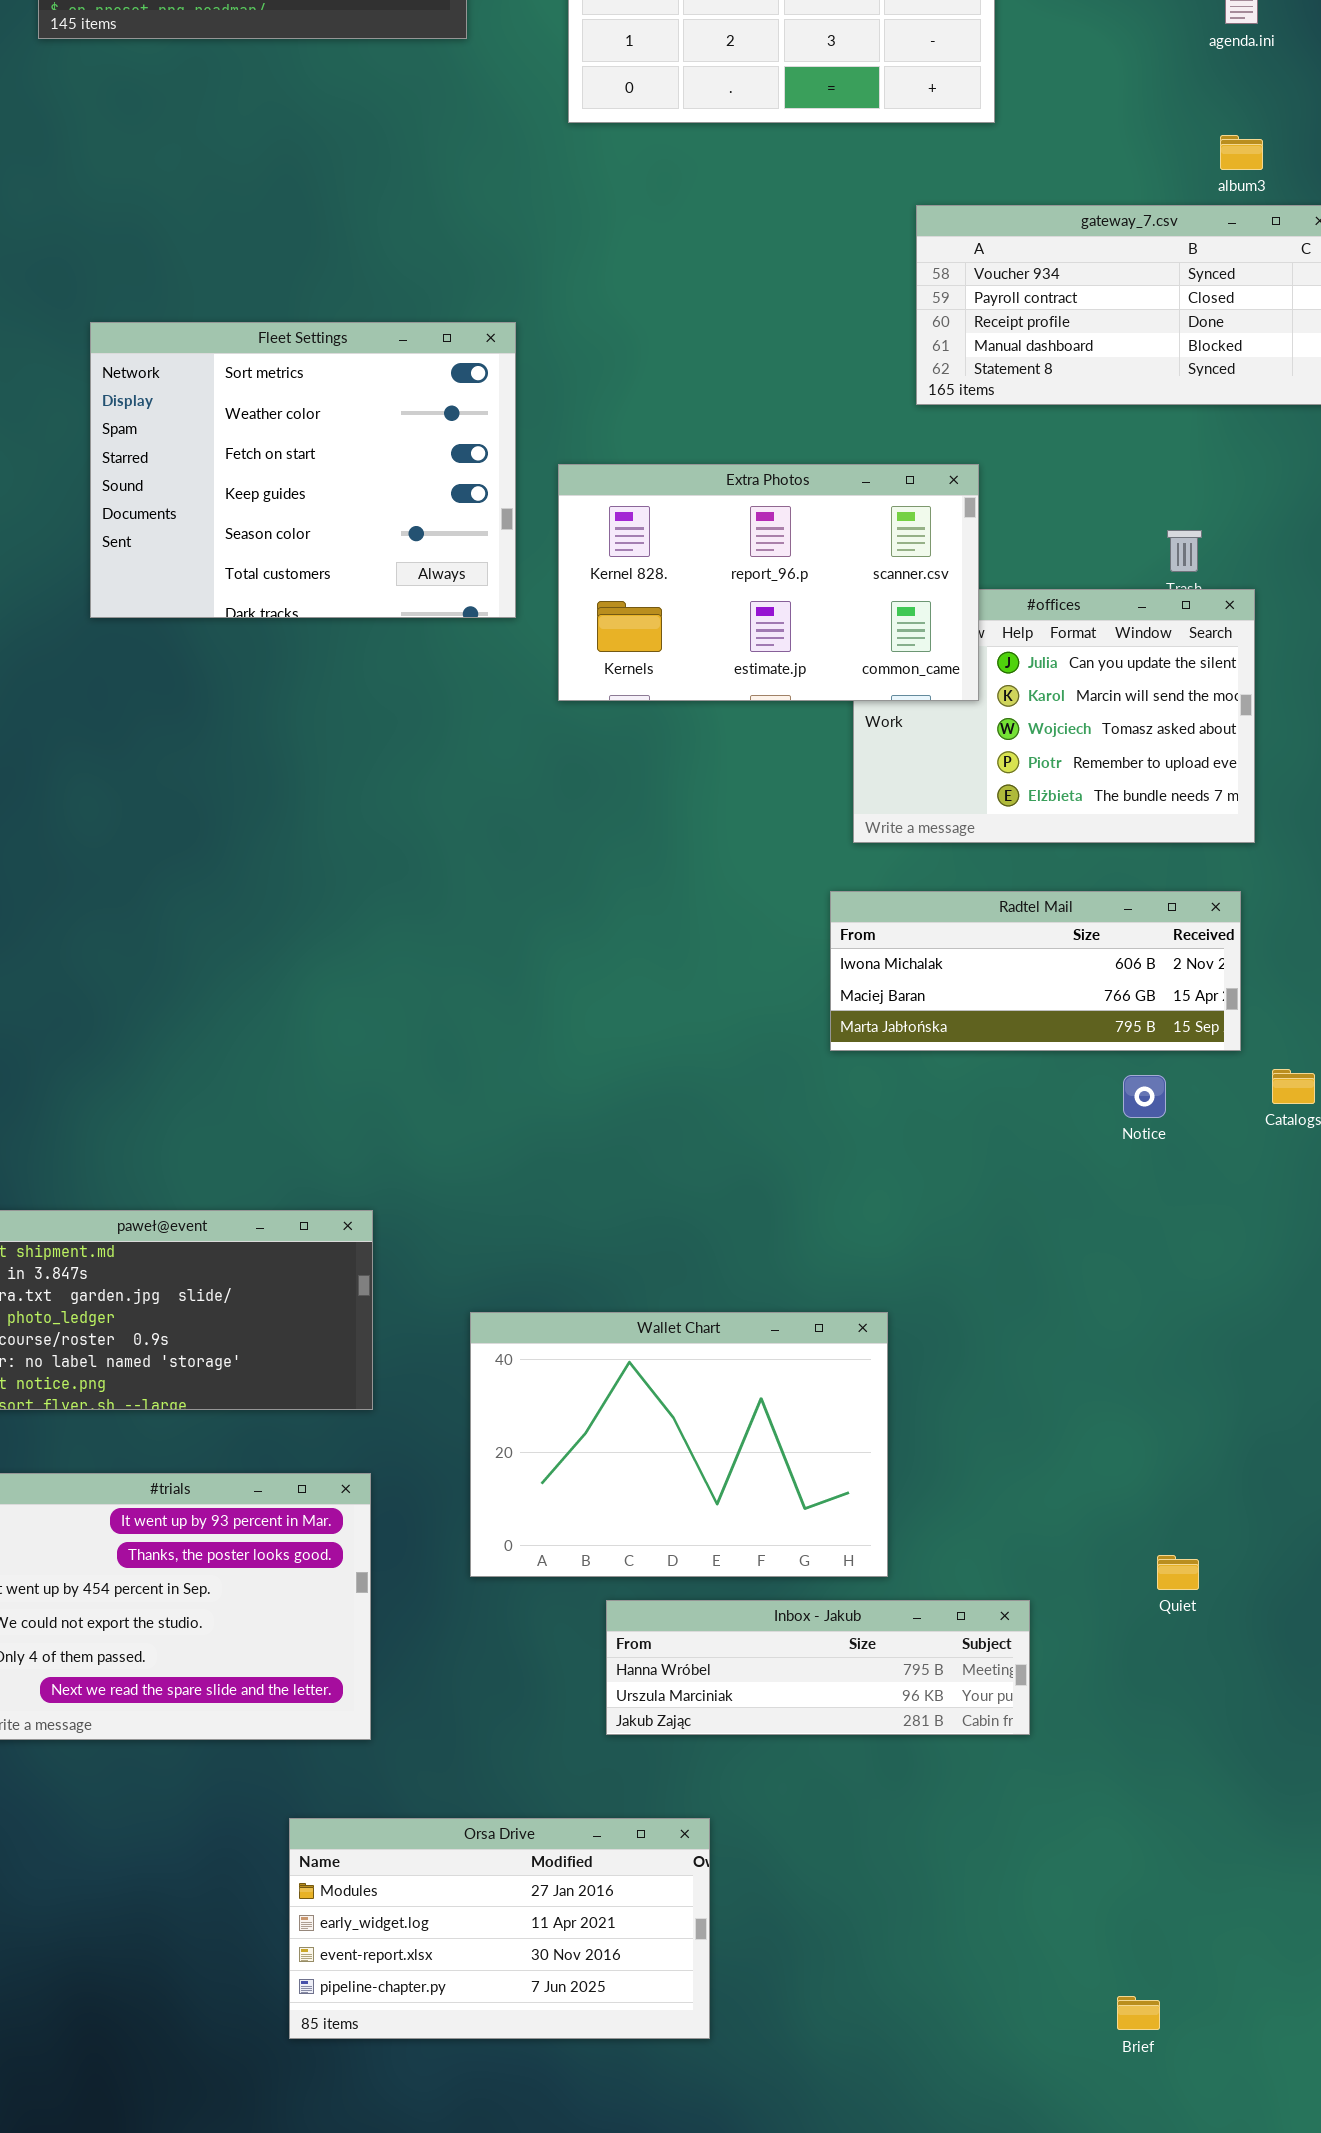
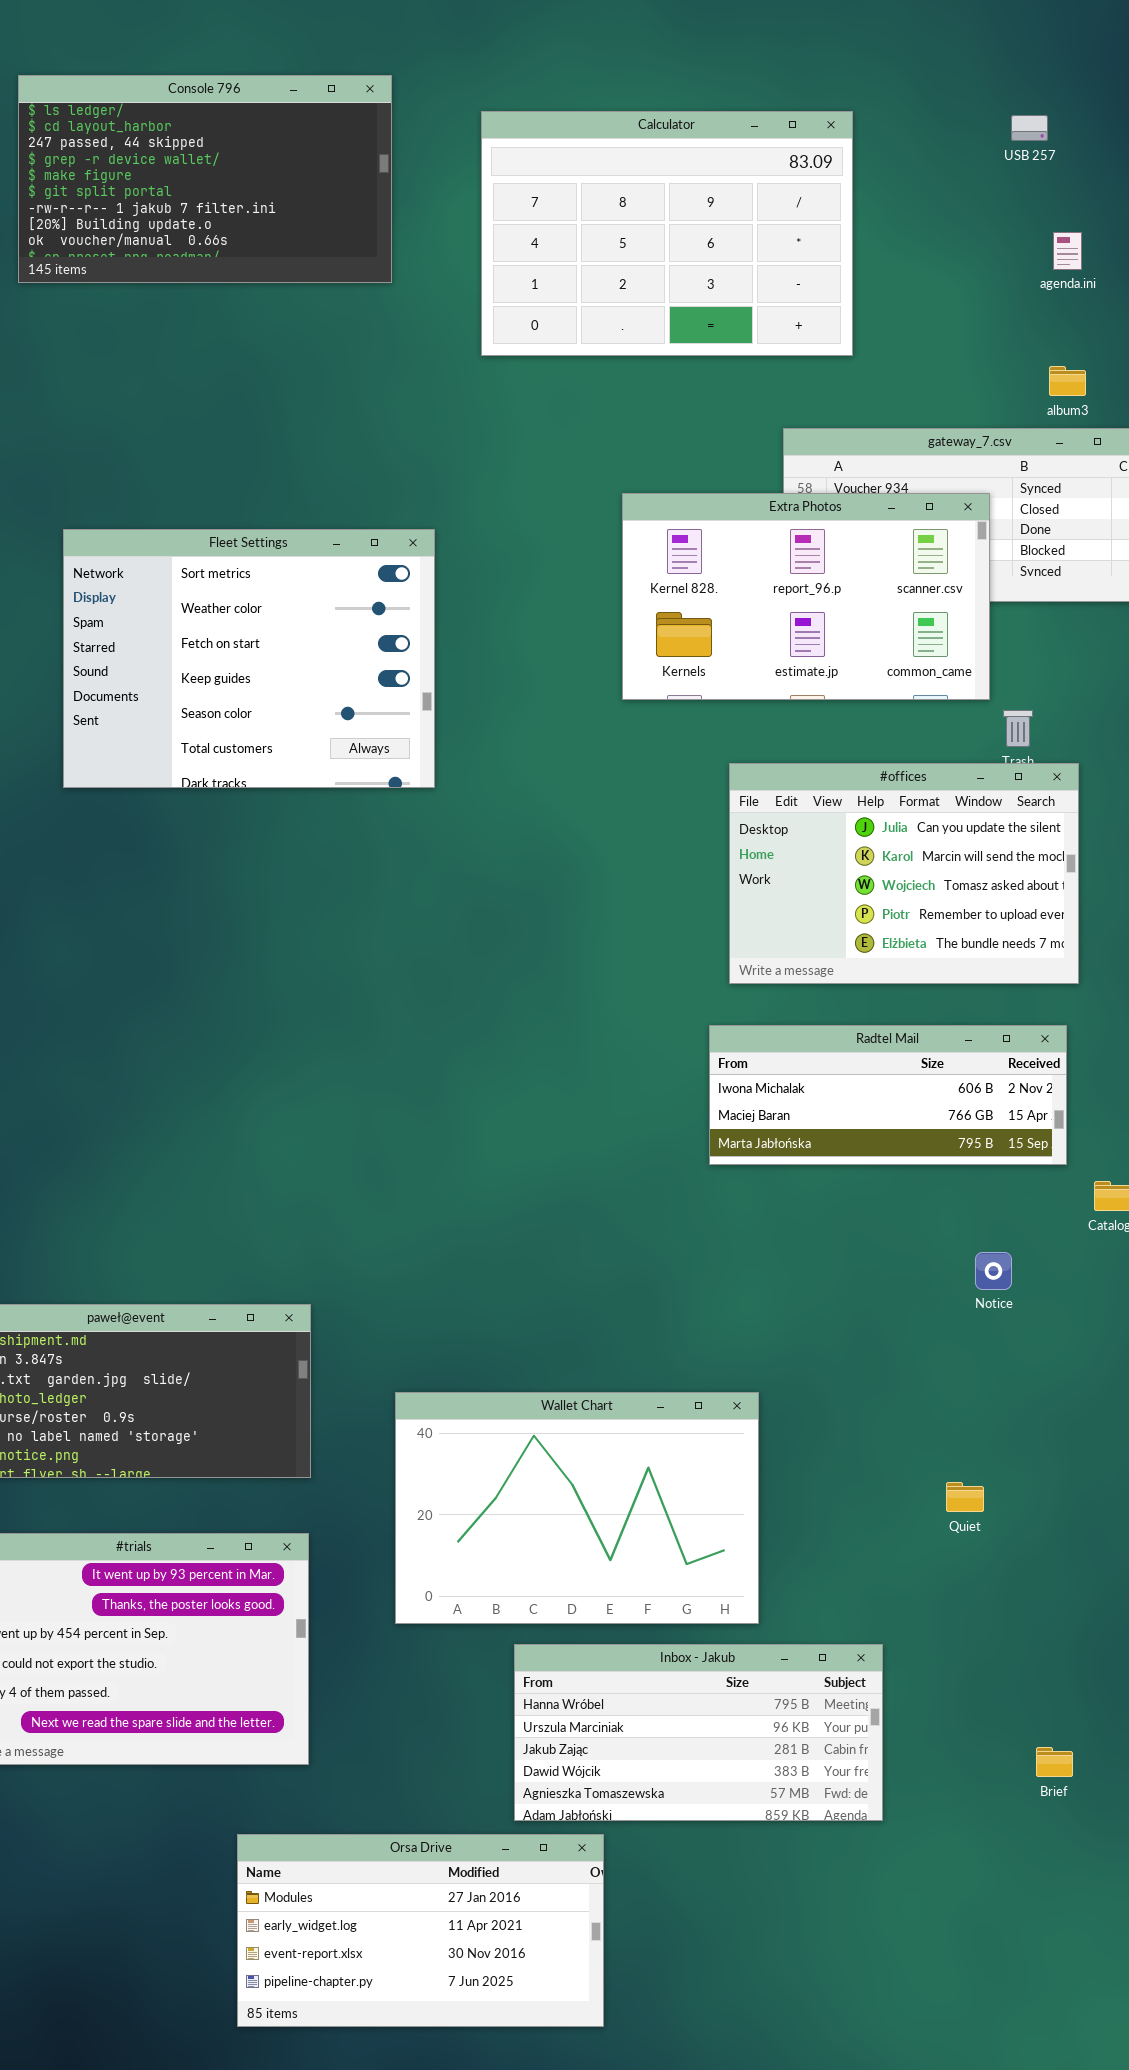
Extra Photos: [558,464,979,701] -> [622,493,990,700], moved
Notice: [1123,1075,1166,1118] -> [975,1252,1012,1290], moved
Quiet: [1157,1555,1199,1590] -> [946,1482,984,1512], moved
Inbox - Jakub: [606,1600,1030,1735] -> [514,1644,883,1821], resized
Brief: [1117,1996,1160,2030] -> [1036,1747,1073,1777], moved

